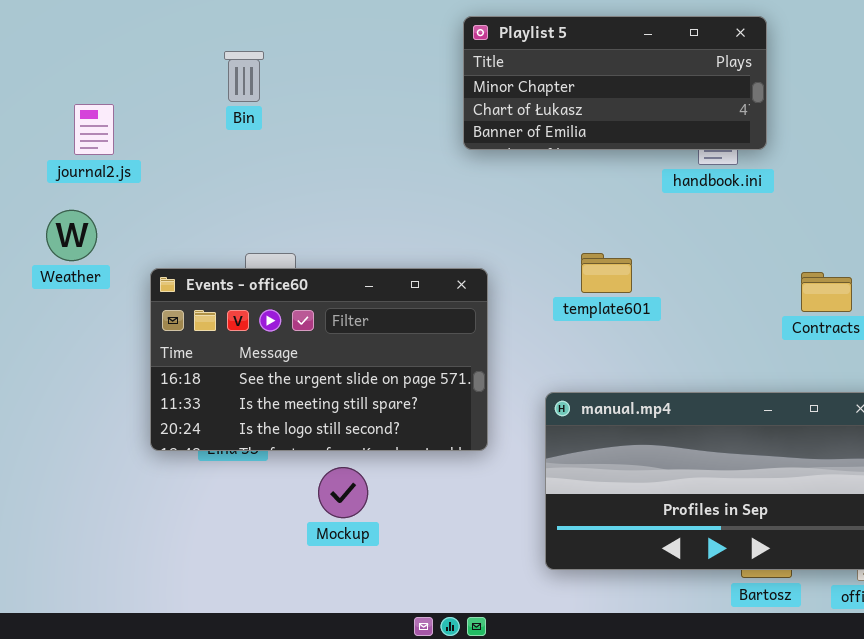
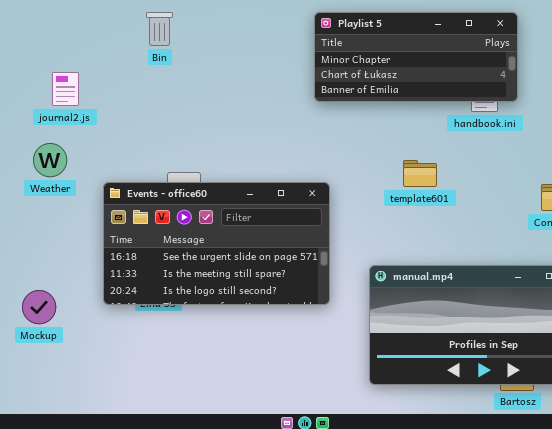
Bin: [224,51,264,102] -> [146,12,173,46], moved
template601: [581,253,632,293] -> [403,160,437,187], moved
Mockup: [318,467,368,518] -> [22,290,56,324], moved

